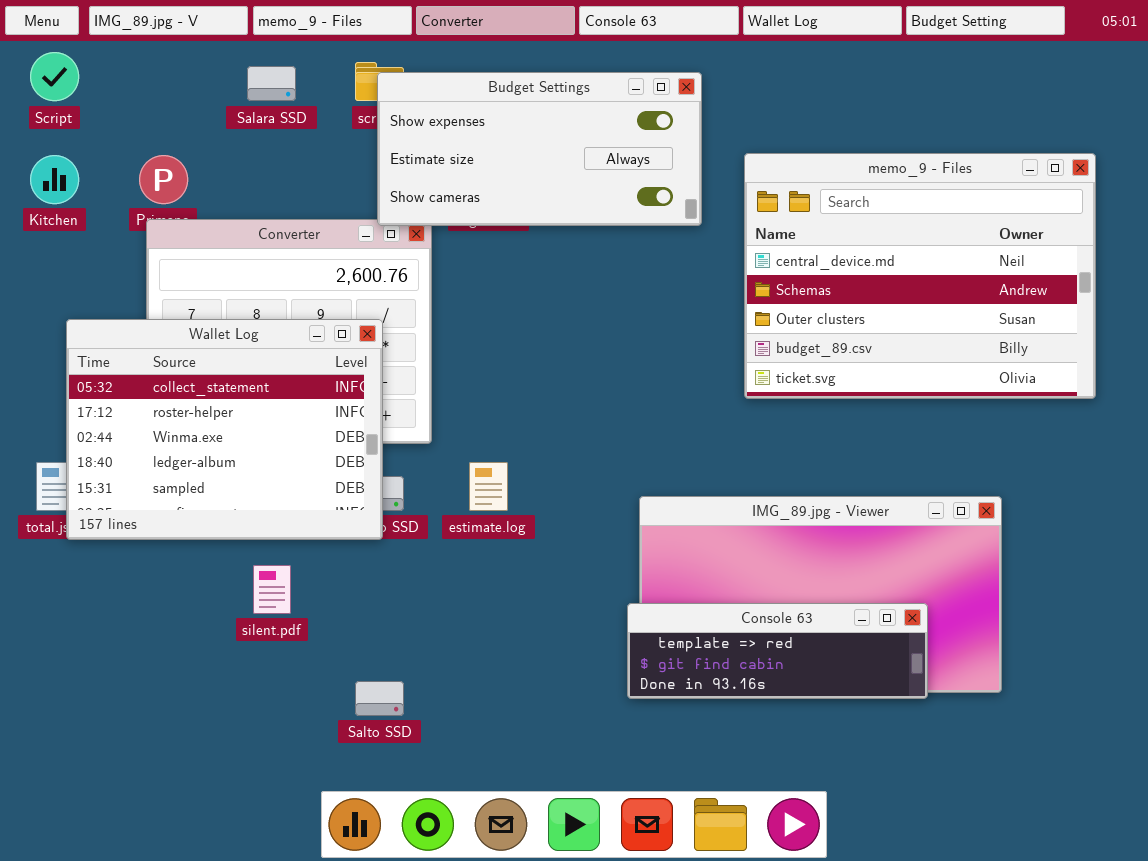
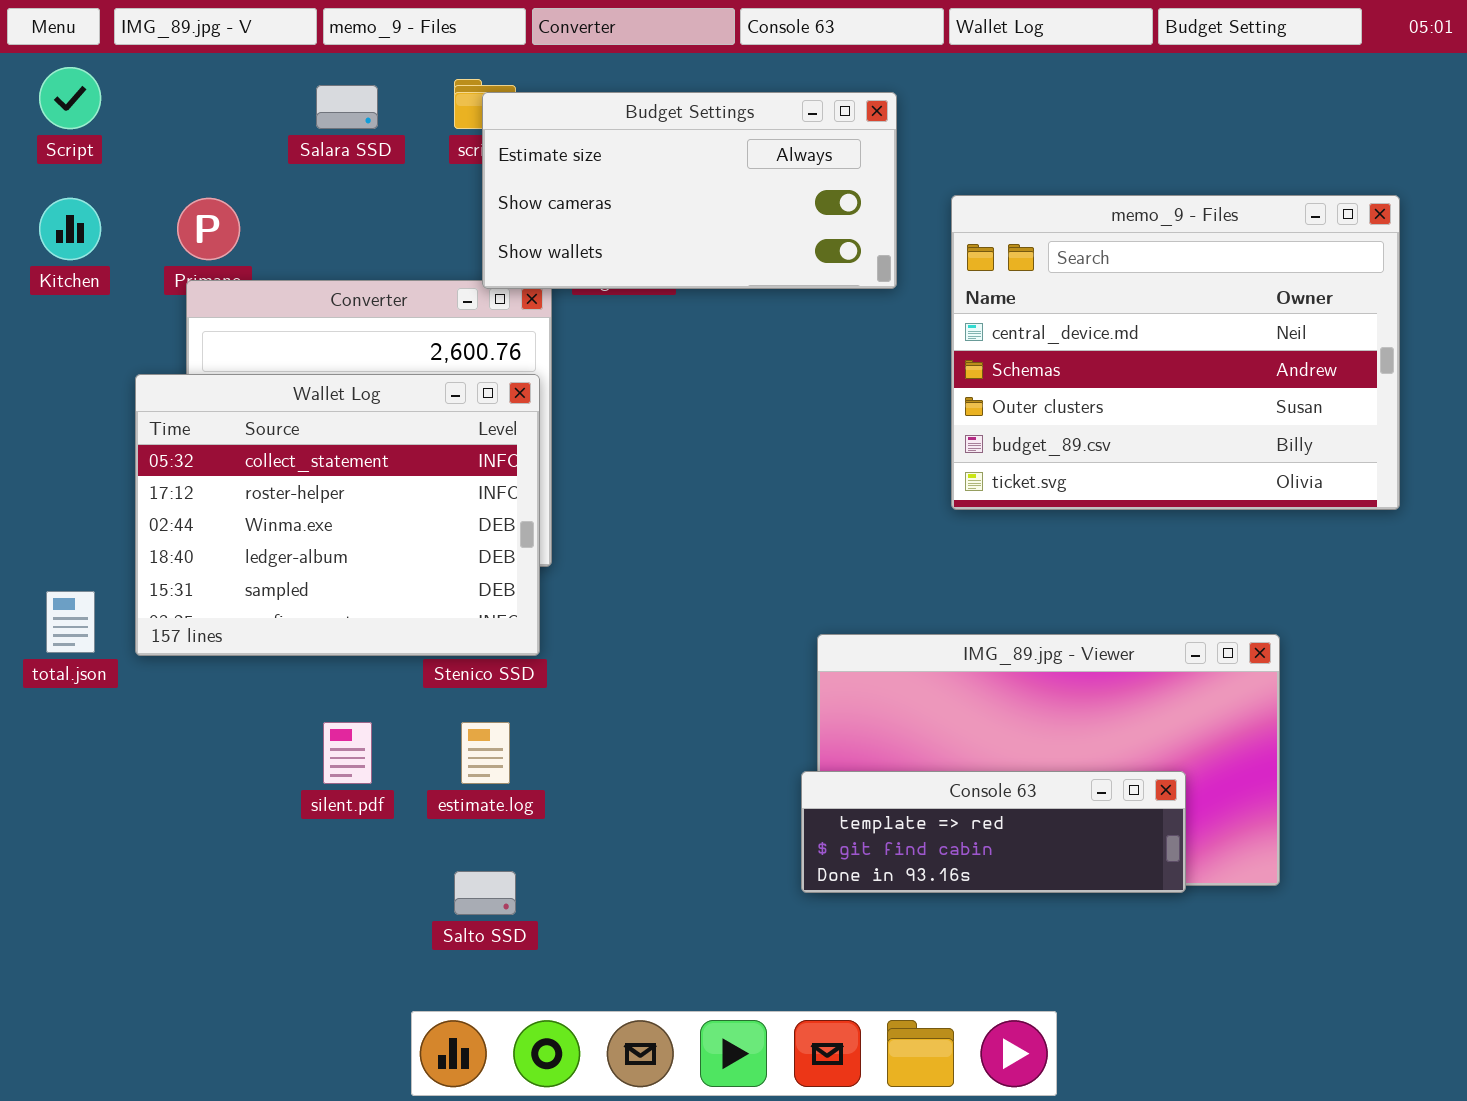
Budget Settings: [377,72,702,226] -> [482,92,897,289], scrolled down 1 row
Wallet Log: [66,319,383,540] -> [135,374,540,656], moved
estimate.log: [469,462,508,511] -> [461,722,510,784], moved

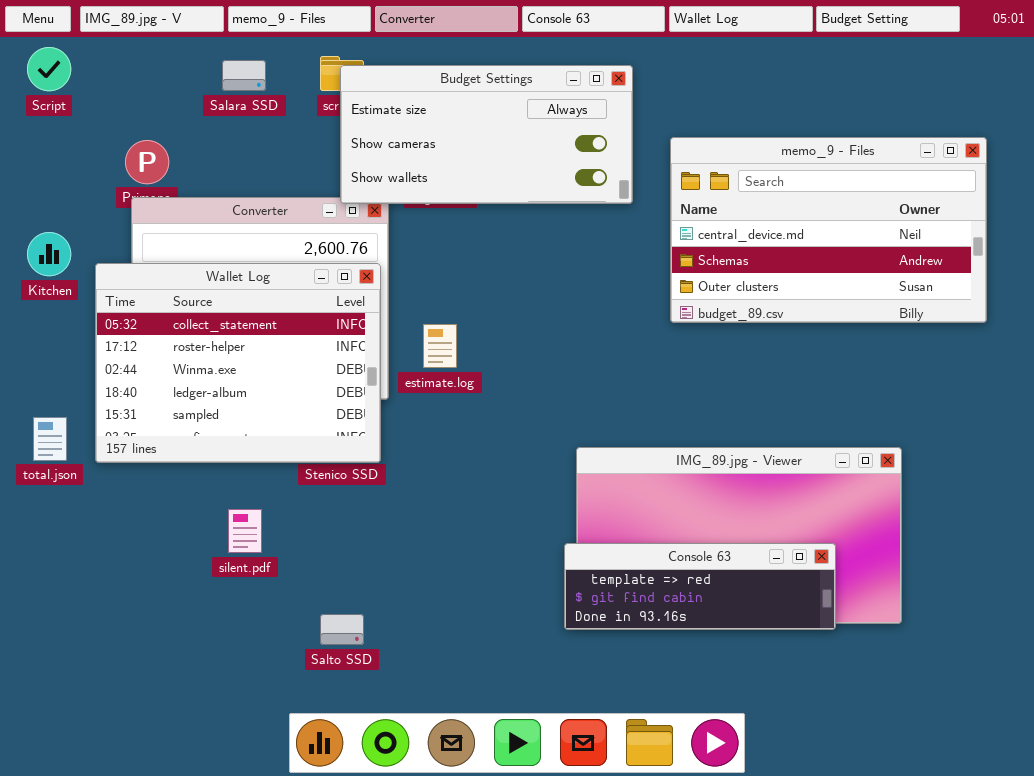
memo_9 - Files: [951,195,1400,510] -> [670,137,987,323], resized
Kitchen: [39,198,101,260] -> [27,232,71,276], moved
estimate.log: [461,722,510,784] -> [423,324,457,368], moved

